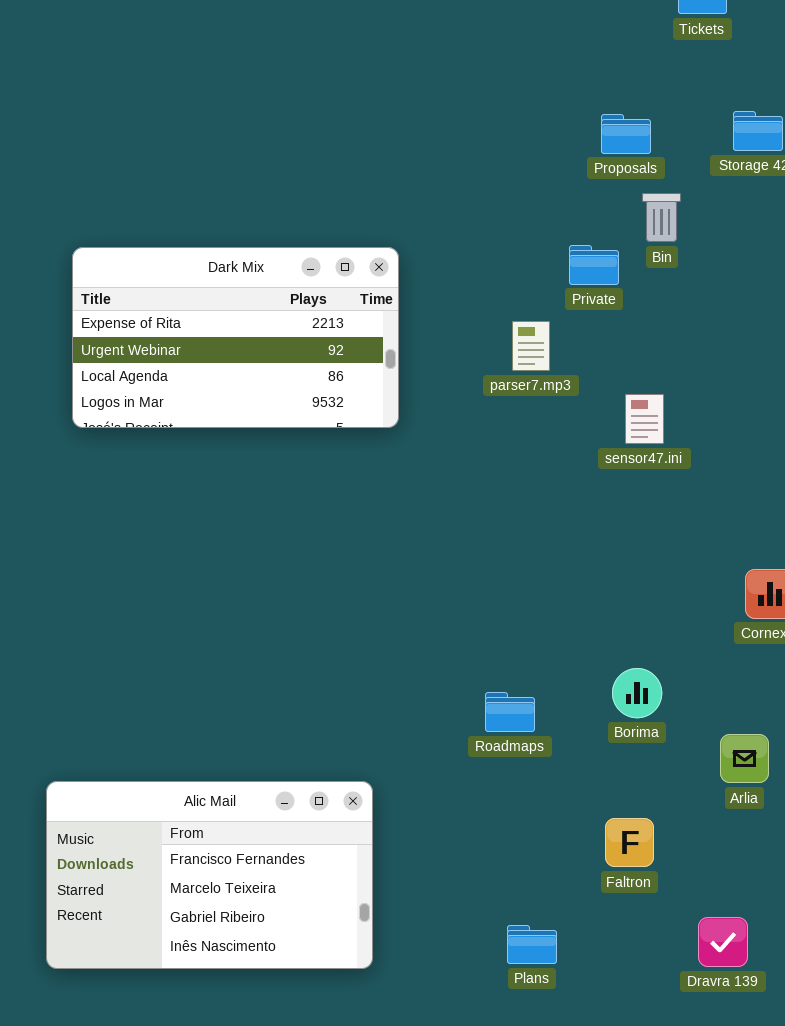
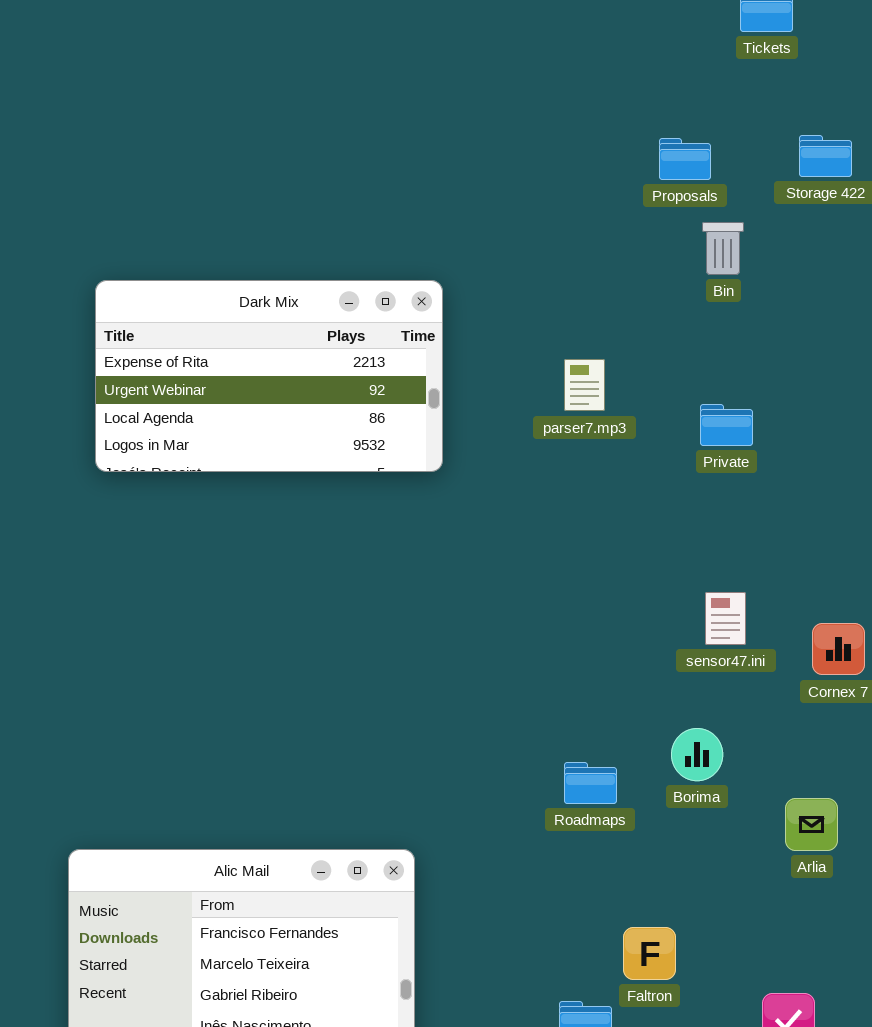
Private: [569,245,619,285] -> [700,404,753,446], moved
sensor47.ini: [625,394,664,444] -> [705,592,746,645], moved
Roadmaps: [485,692,535,732] -> [564,762,617,804], moved
Faltron: [605,818,654,867] -> [623,927,676,980], moved

